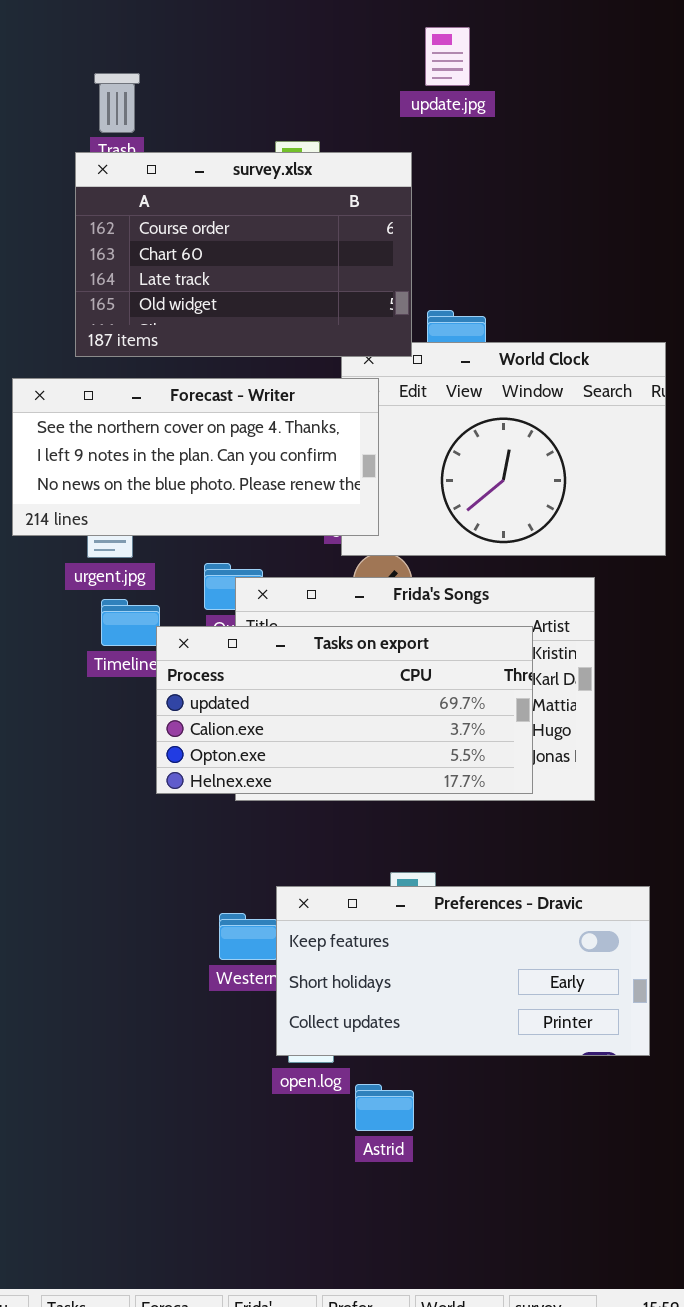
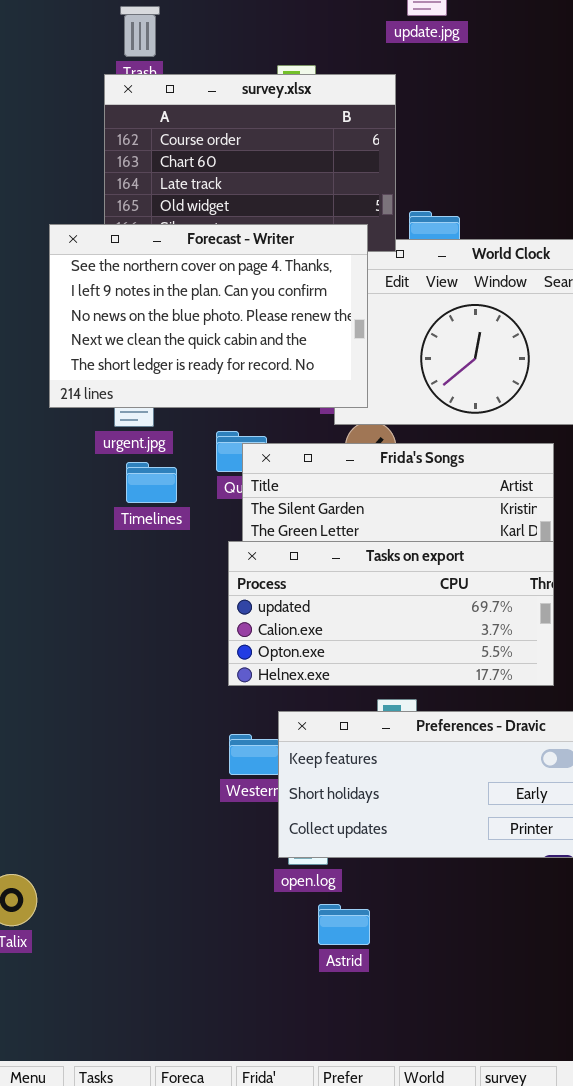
Forecast - Writer: [12,378,379,536] -> [49,224,368,408], resized
Tasks on export: [156,626,533,794] -> [228,541,554,686], moved
Astrid: [355,1084,414,1131] -> [318,904,370,945], moved

